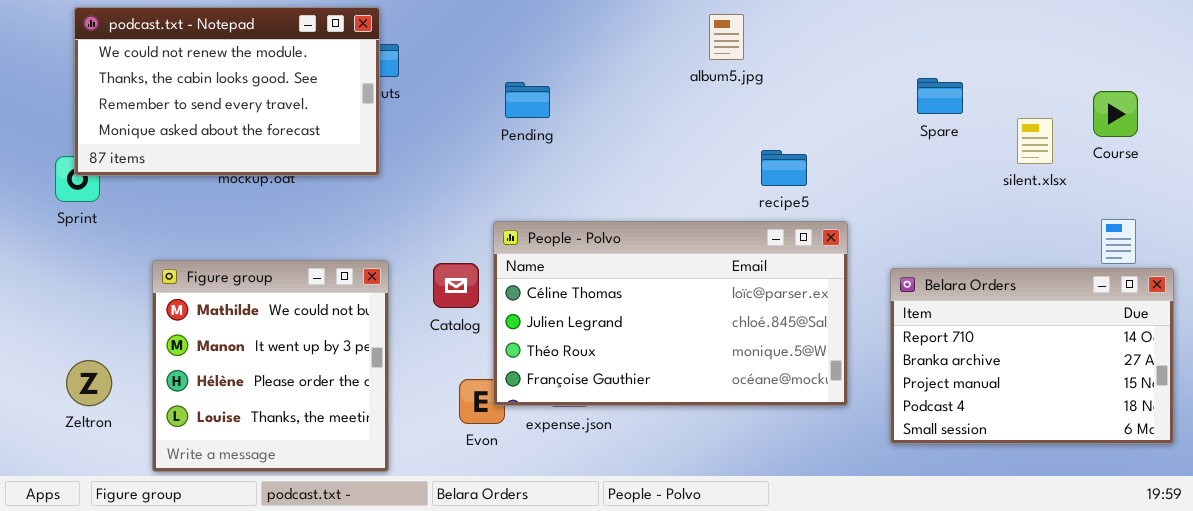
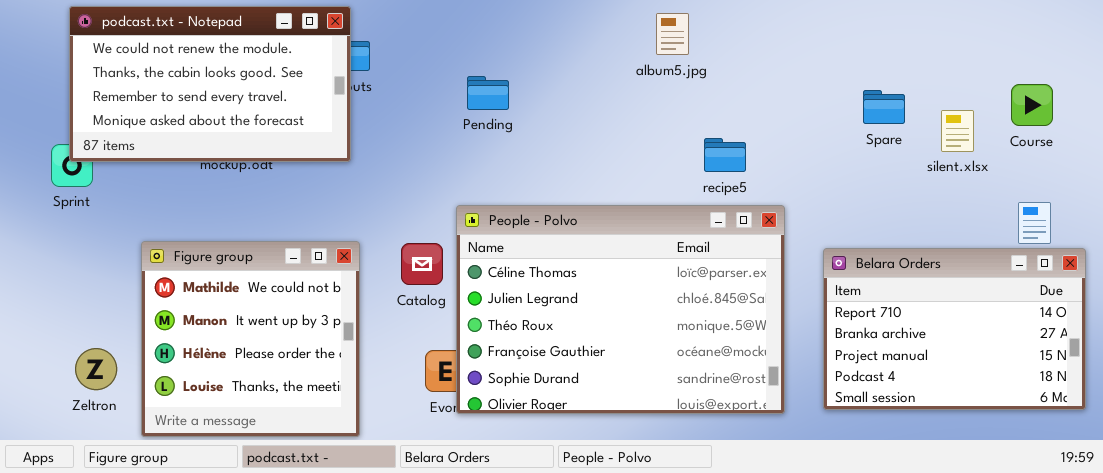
Spare: [917,78,963,114] -> [863,90,905,124], moved
People - Polvo: [493,221,848,406] -> [456,205,785,414], resized
Zeltron: [66,360,112,406] -> [75,348,117,390], moved

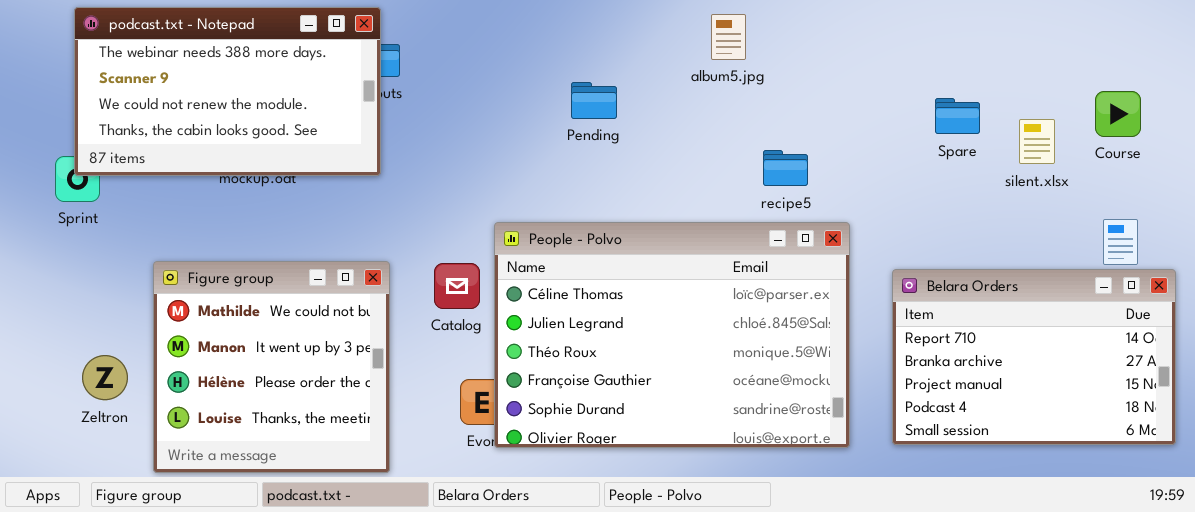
podcast.txt - Notepad: [69,6,351,162] -> [74,7,381,176], scrolled up 2 rows
Pending: [467,76,509,110] -> [571,82,617,119], moved
Zeltron: [75,348,117,390] -> [82,355,128,400], moved

